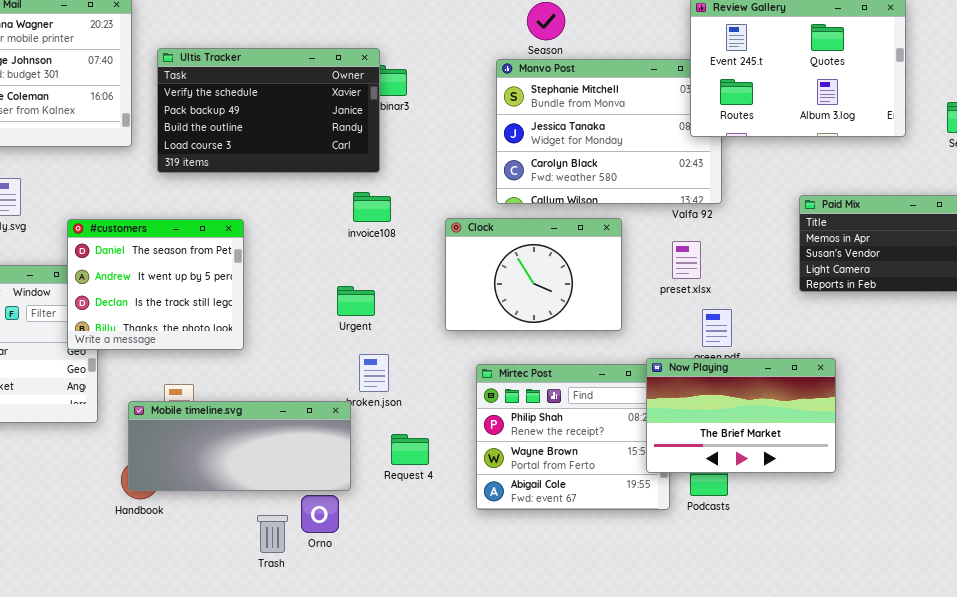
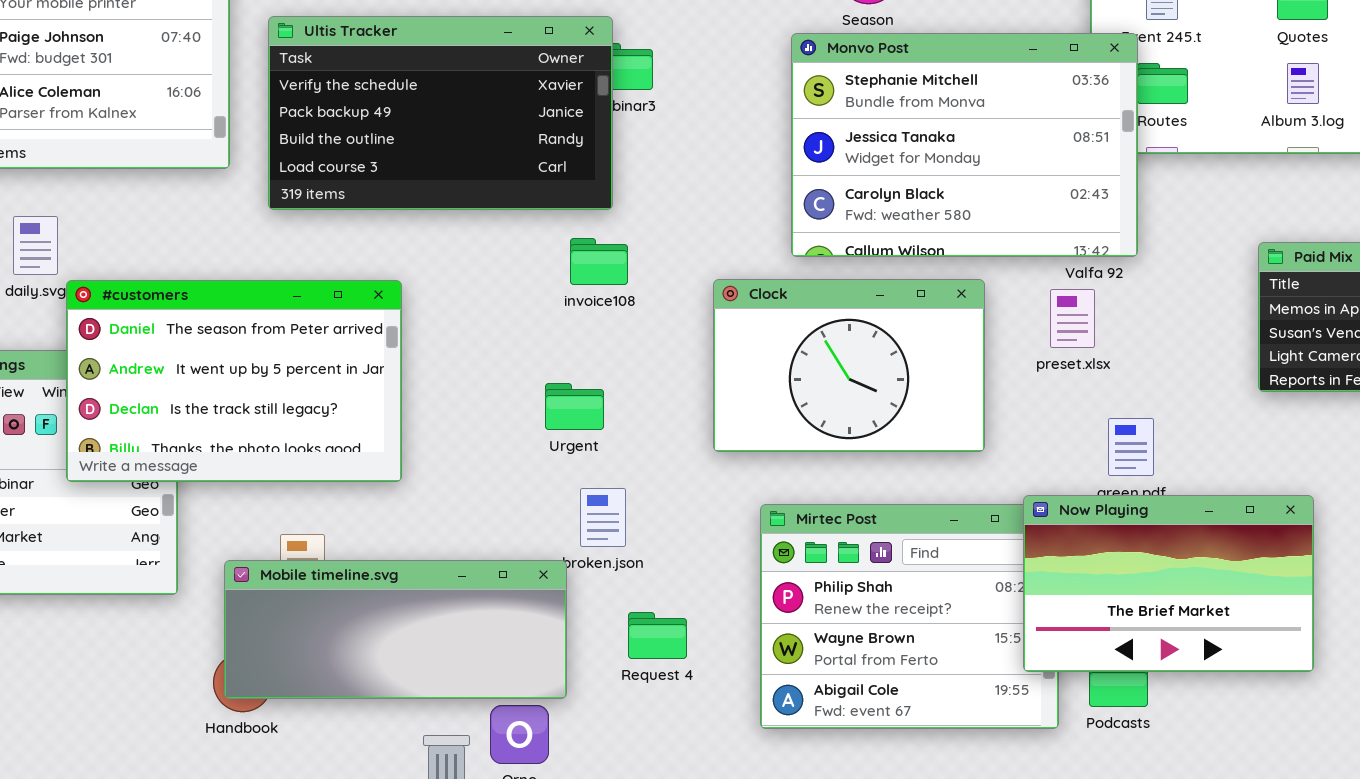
Monvo Post: [496,59,722,204] -> [791,33,1138,257], raised
#customers: [67,219,244,350] -> [66,280,402,482], resized
preset.xlsx: [672,241,701,279] -> [1050,289,1095,348], moved

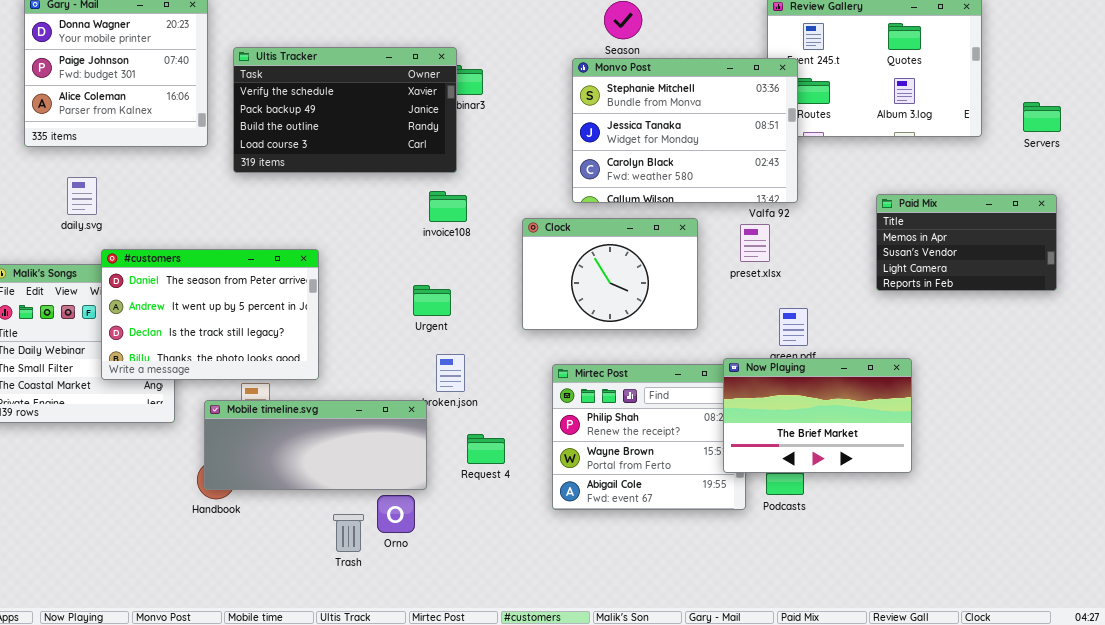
#customers: [66,280,402,482] -> [101,249,319,380], moved

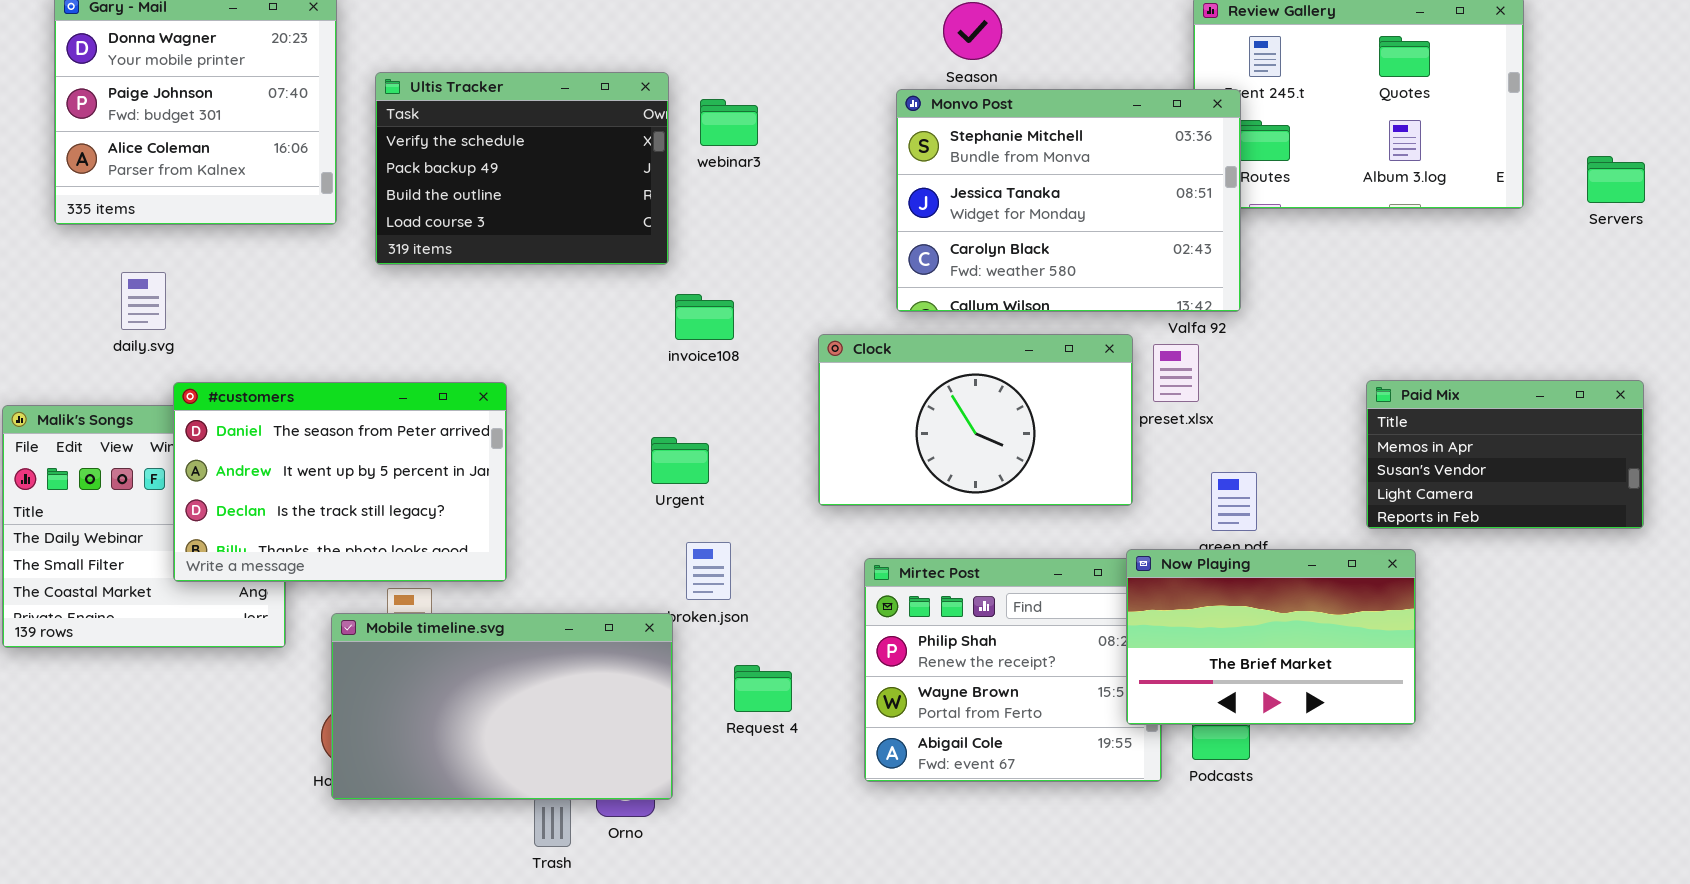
Ultis Tracker: [233,47,457,173] -> [375,72,669,265], resized
Paid Mix: [876,194,1057,291] -> [1366,380,1644,529], moved
Clock: [522,218,698,330] -> [818,334,1133,506], resized
Mobile timeline.svg: [204,400,427,490] -> [331,613,673,800], resized

